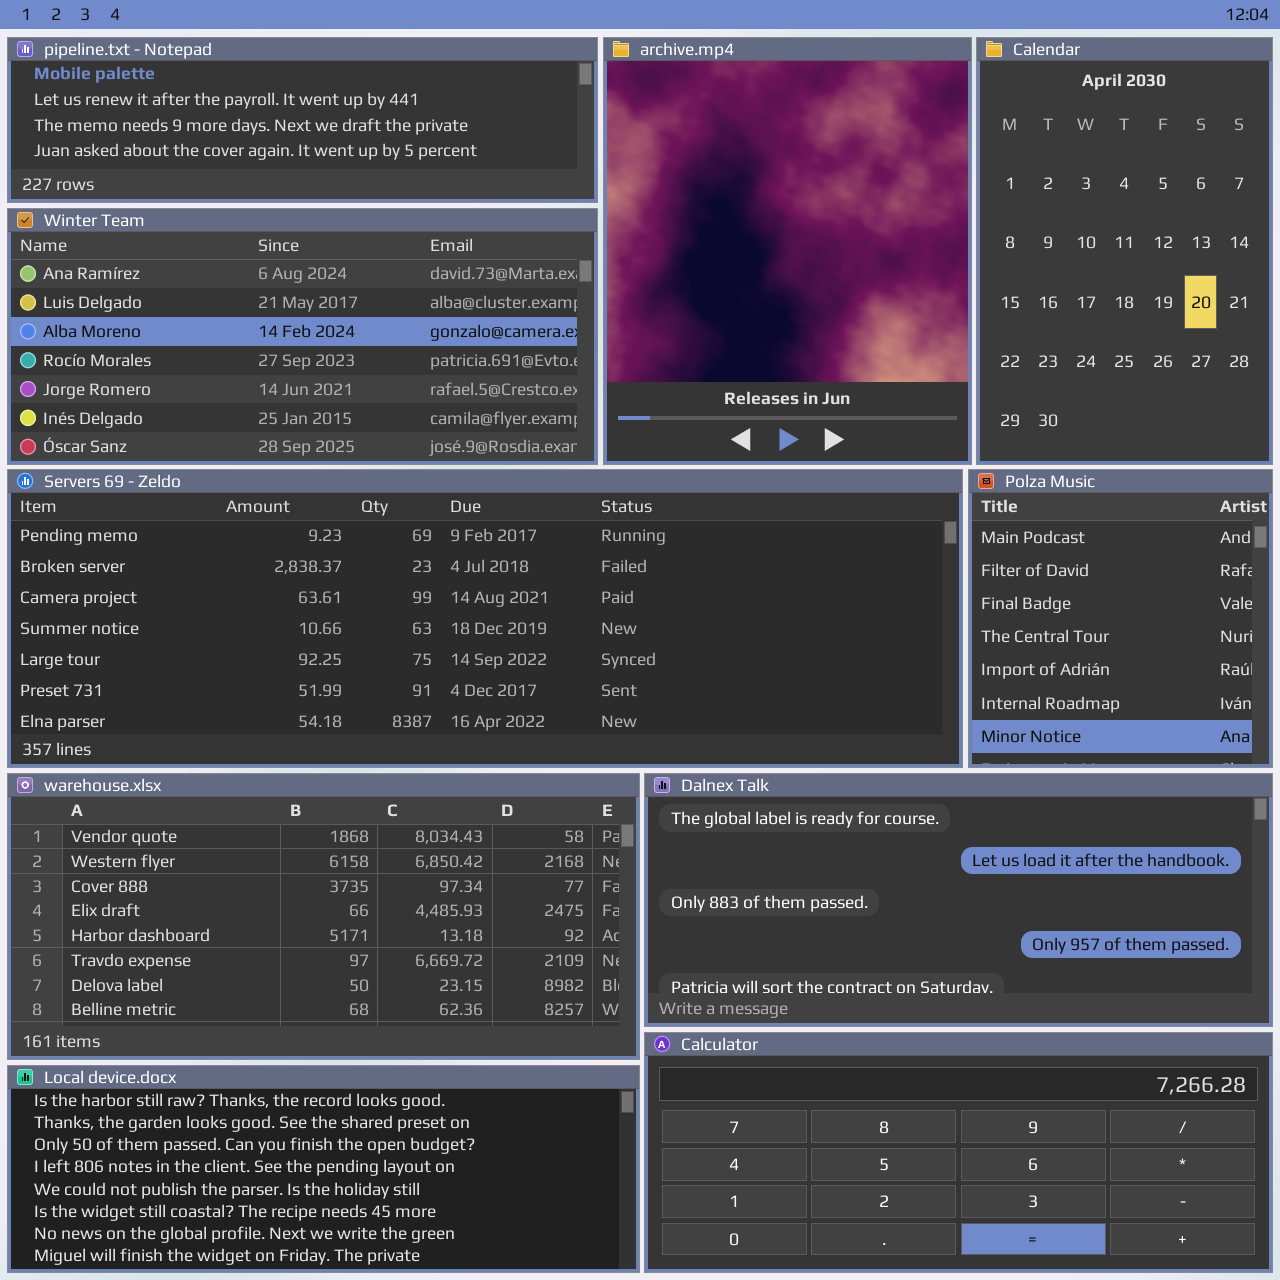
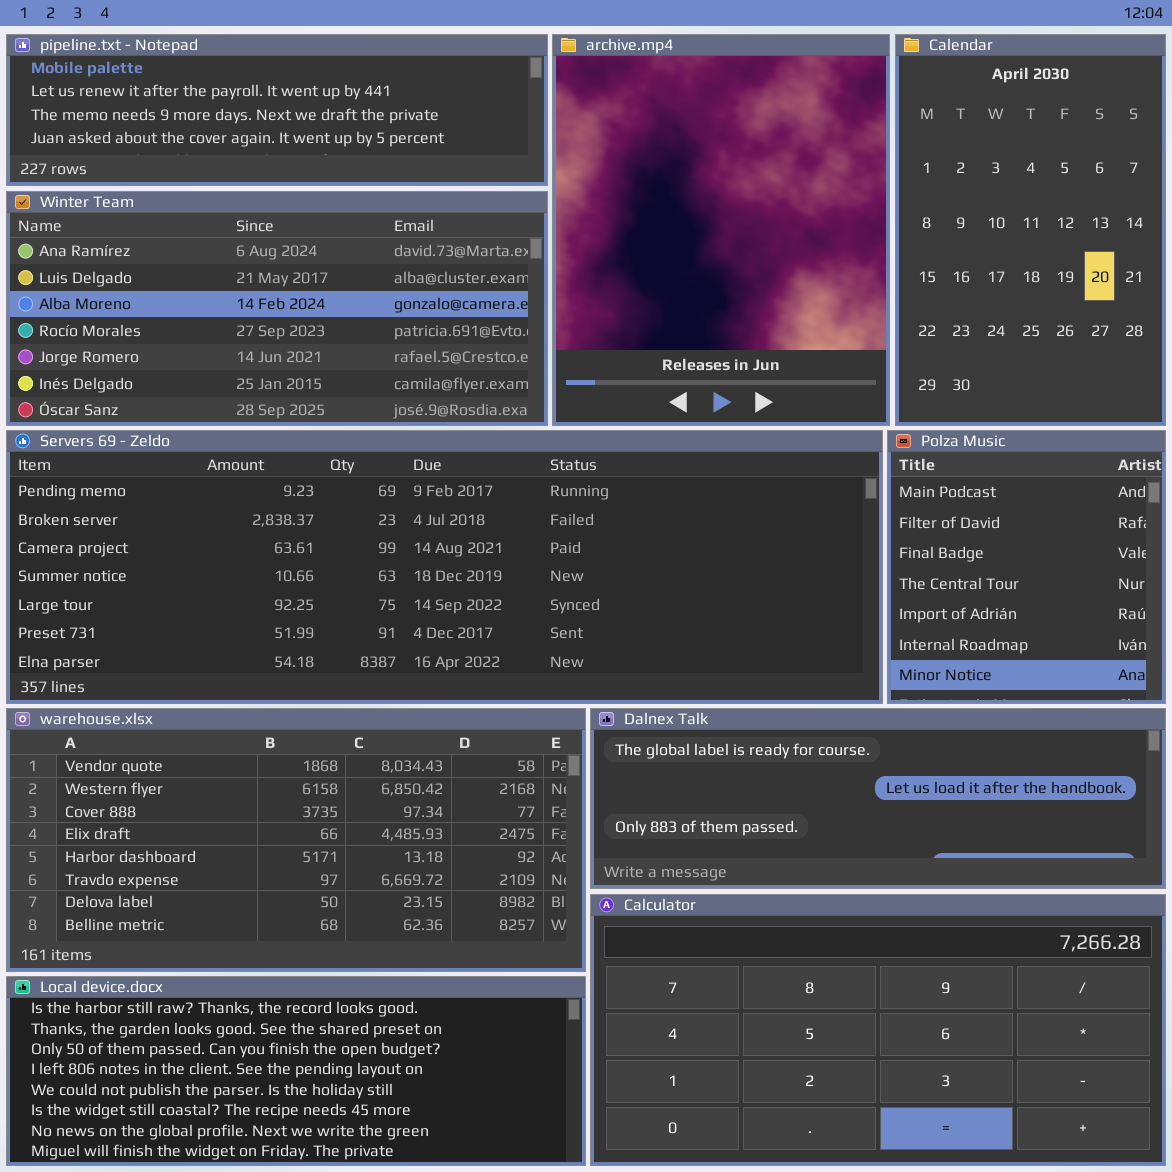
Dalnex Talk: [644,773,1273,1027] -> [590,708,1166,889], resized
Calculator: [644,1032,1273,1273] -> [590,894,1166,1166], resized

